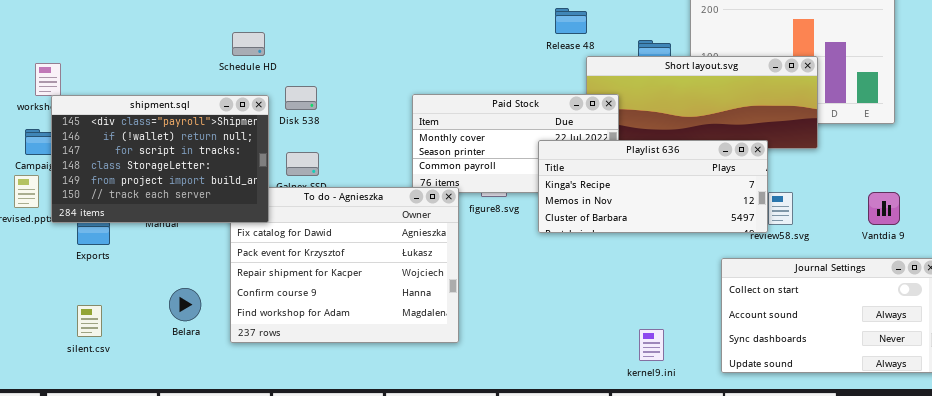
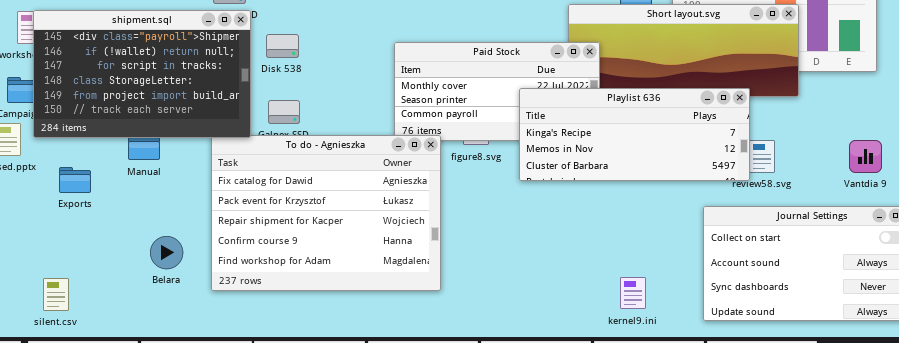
shipment.sql: [51,95,269,223] -> [33,10,251,138], moved
silent.csv: [77,305,102,337] -> [43,278,69,311], moved

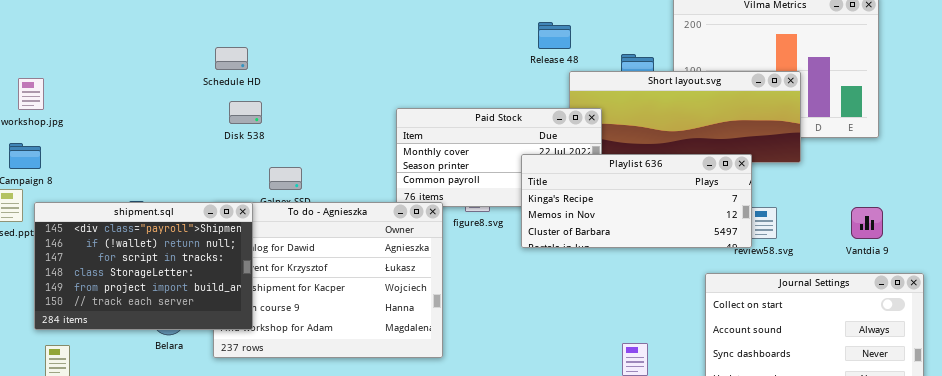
shipment.sql: [33,10,251,138] -> [34,202,253,330], moved
Disk 538: [266,34,299,58] -> [229,101,262,124], moved

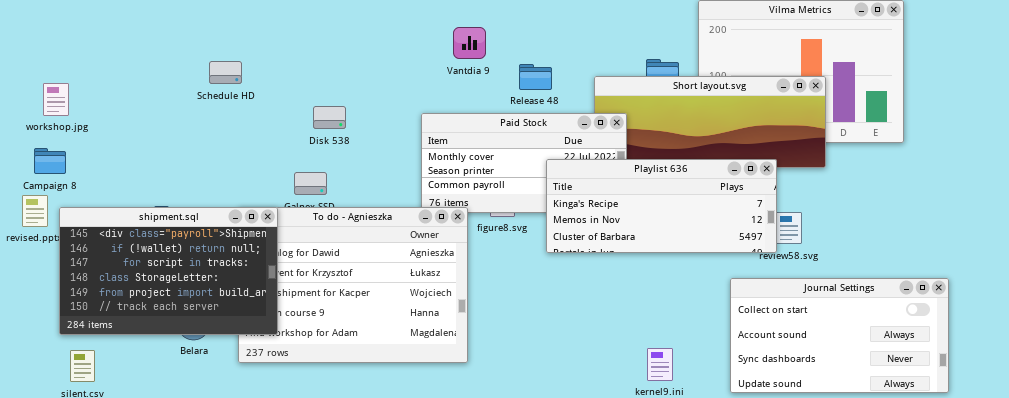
Release 48: [538,22,571,49] -> [519,64,552,90], moved
Schedule HD: [215,47,248,70] -> [209,61,242,84], moved
Disk 538: [229,101,262,124] -> [313,106,346,129], moved
Vantdia 9: [851,207,883,239] -> [453,27,486,59], moved

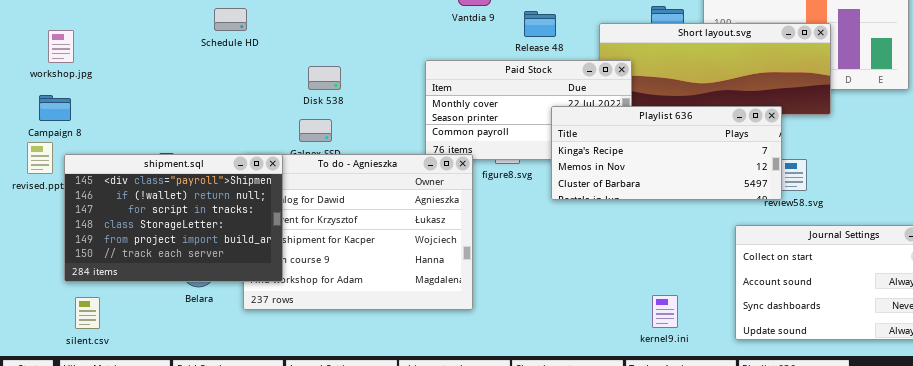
Disk 538: [313,106,346,129] -> [308,66,341,90], moved

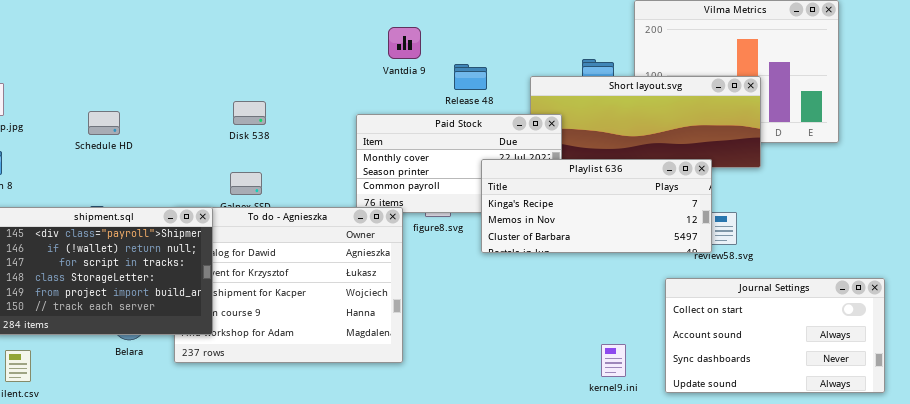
Schedule HD: [214,8,247,31] -> [88,111,120,135], moved
Disk 538: [308,66,341,90] -> [233,101,266,125], moved
kernel9.ini: [652,295,678,328] -> [601,344,626,377], moved

